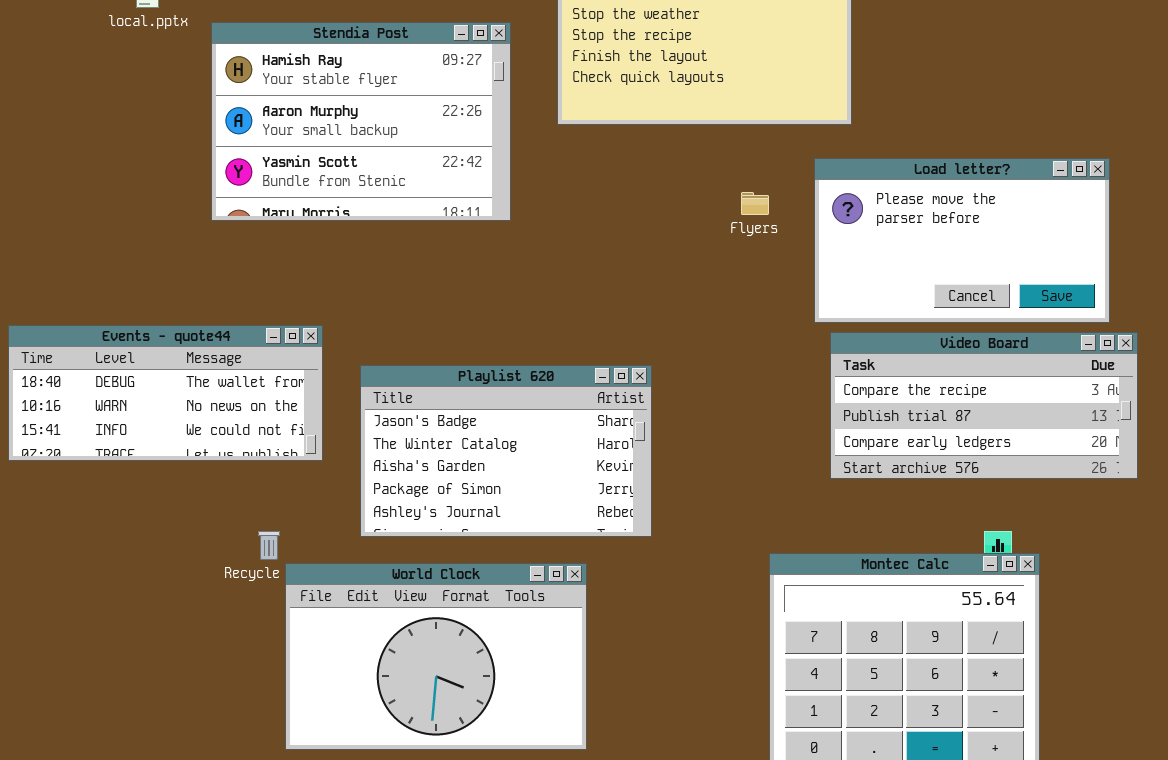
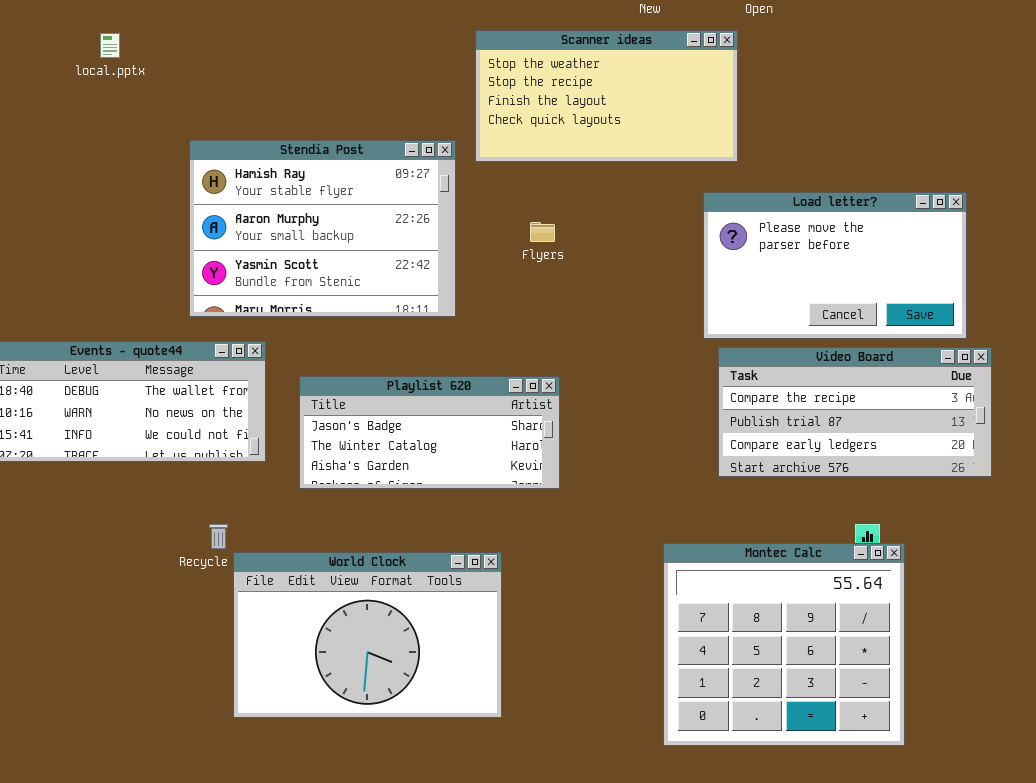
Stendia Post: [211,22,511,221] -> [189,140,456,317], moved
Flyers: [741,192,769,215] -> [530,222,555,242], moved
Playlist 620: [360,365,652,537] -> [299,376,560,489], resized

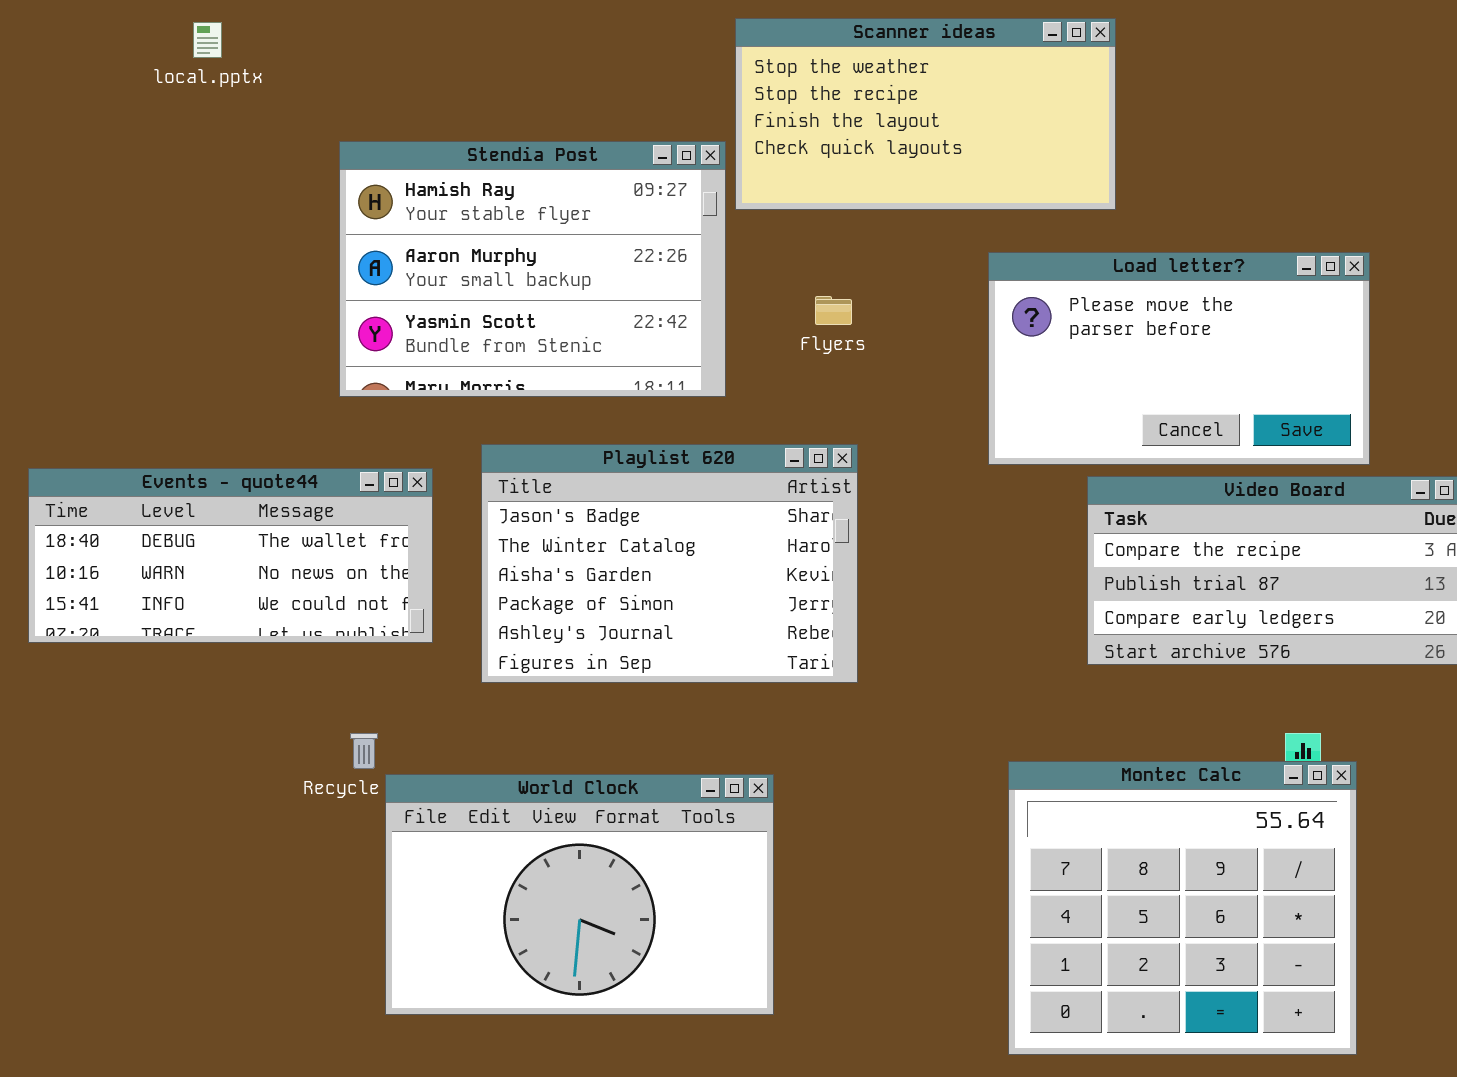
Stendia Post: [189,140,456,317] -> [339,141,726,397], moved
Load letter?: [703,192,967,339] -> [988,252,1370,465], moved
Playlist 620: [299,376,560,489] -> [481,444,858,683], resized

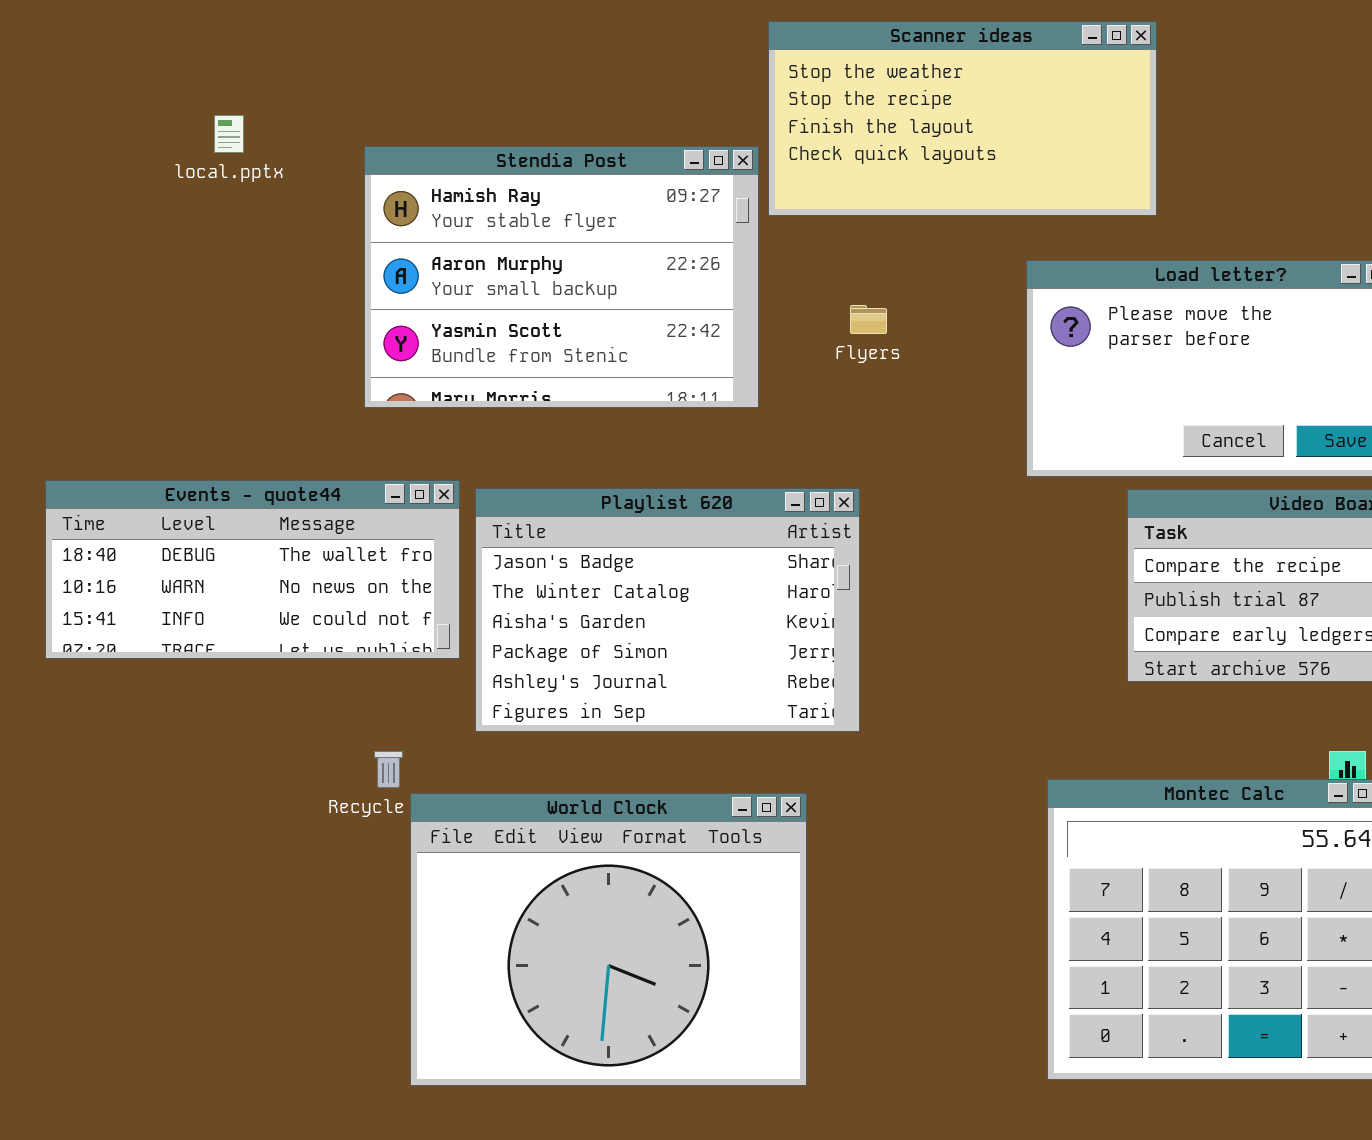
local.pptx: [193,22,222,58] -> [214,115,244,153], moved
Playlist 620: [481,444,858,683] -> [475,488,860,732], moved
World Clock: [385,774,774,1015] -> [410,793,807,1086], resized

